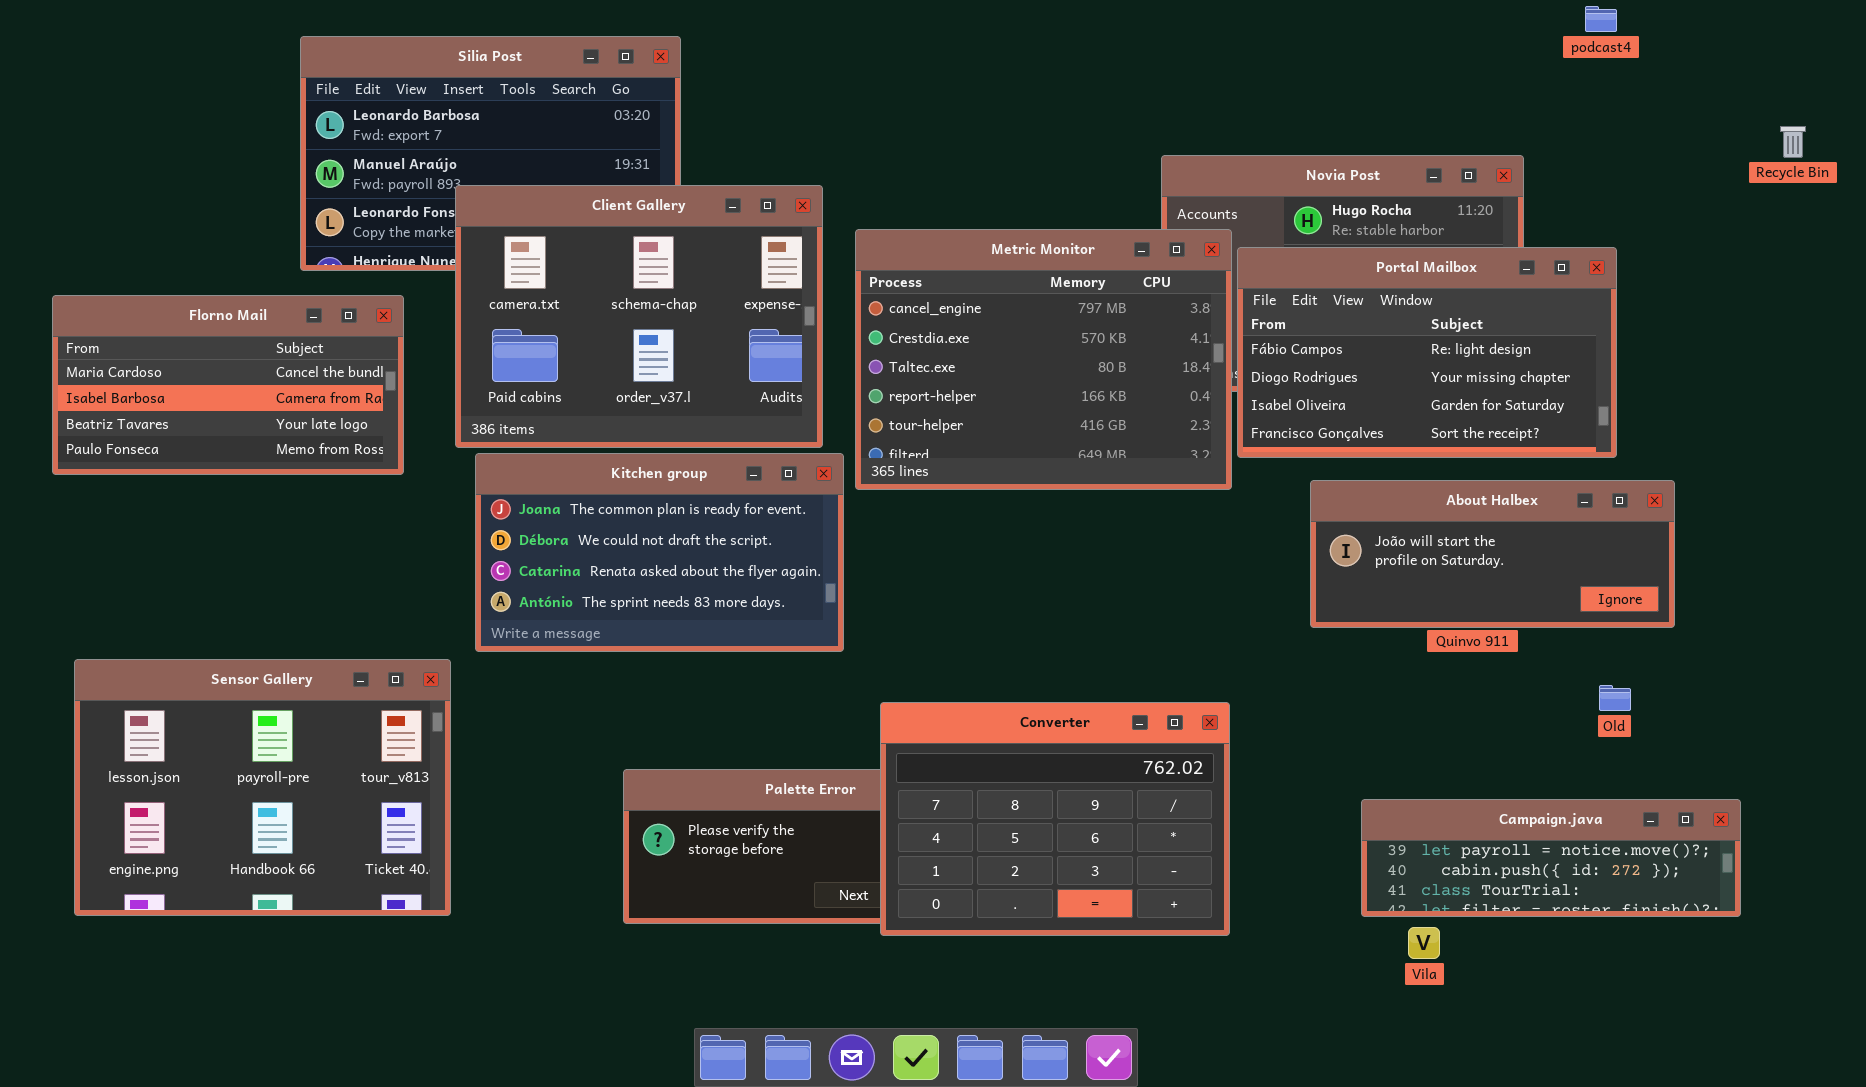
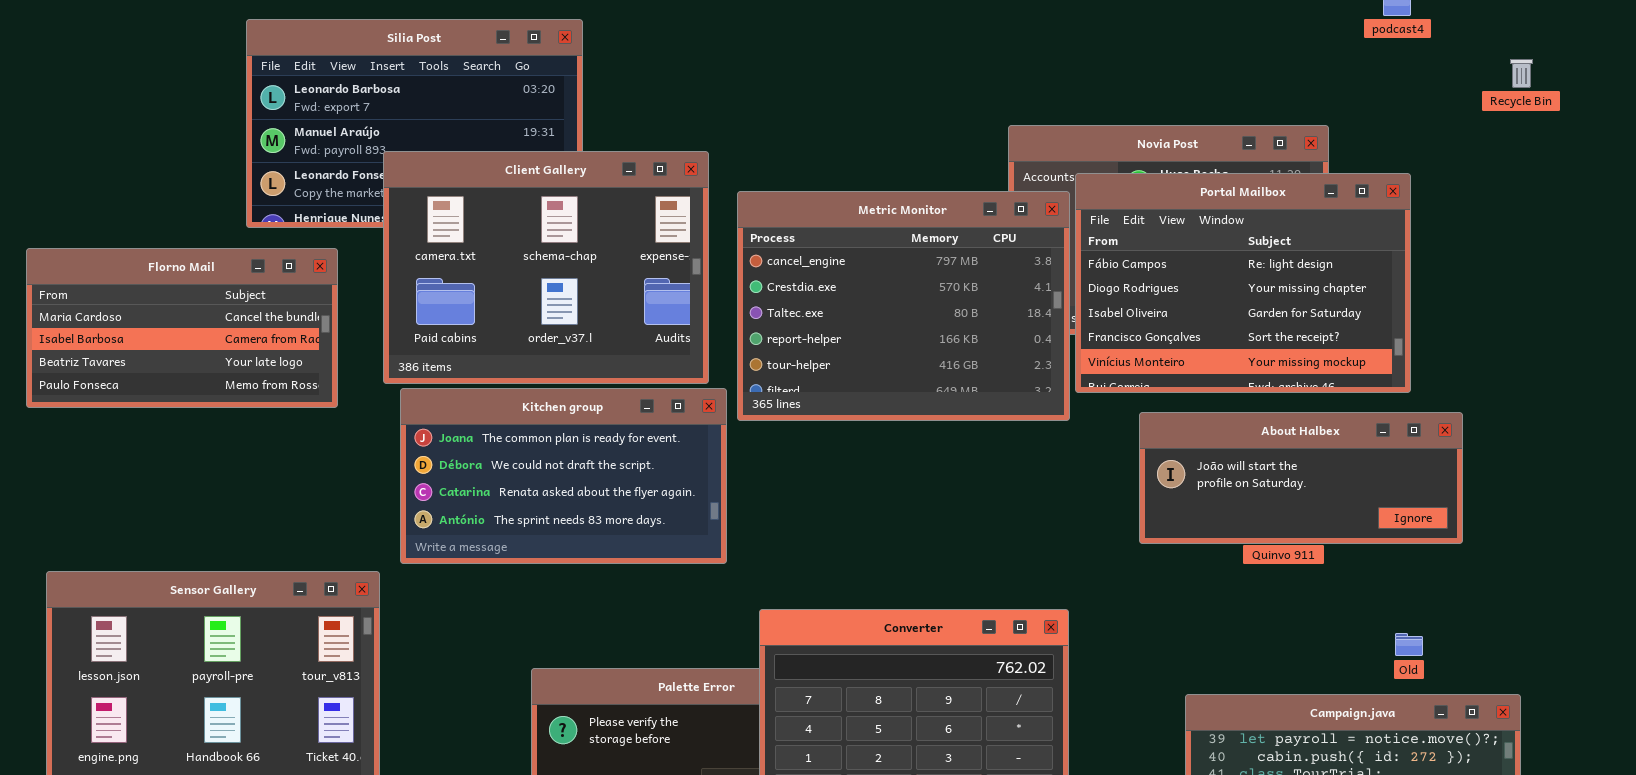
Recycle Bin: [1780,126,1806,158] -> [1510,59,1533,88], moved
Portal Mailbox: [1237,247,1617,458] -> [1075,173,1411,393], resized
Old: [1599,685,1631,711] -> [1395,633,1423,656], moved

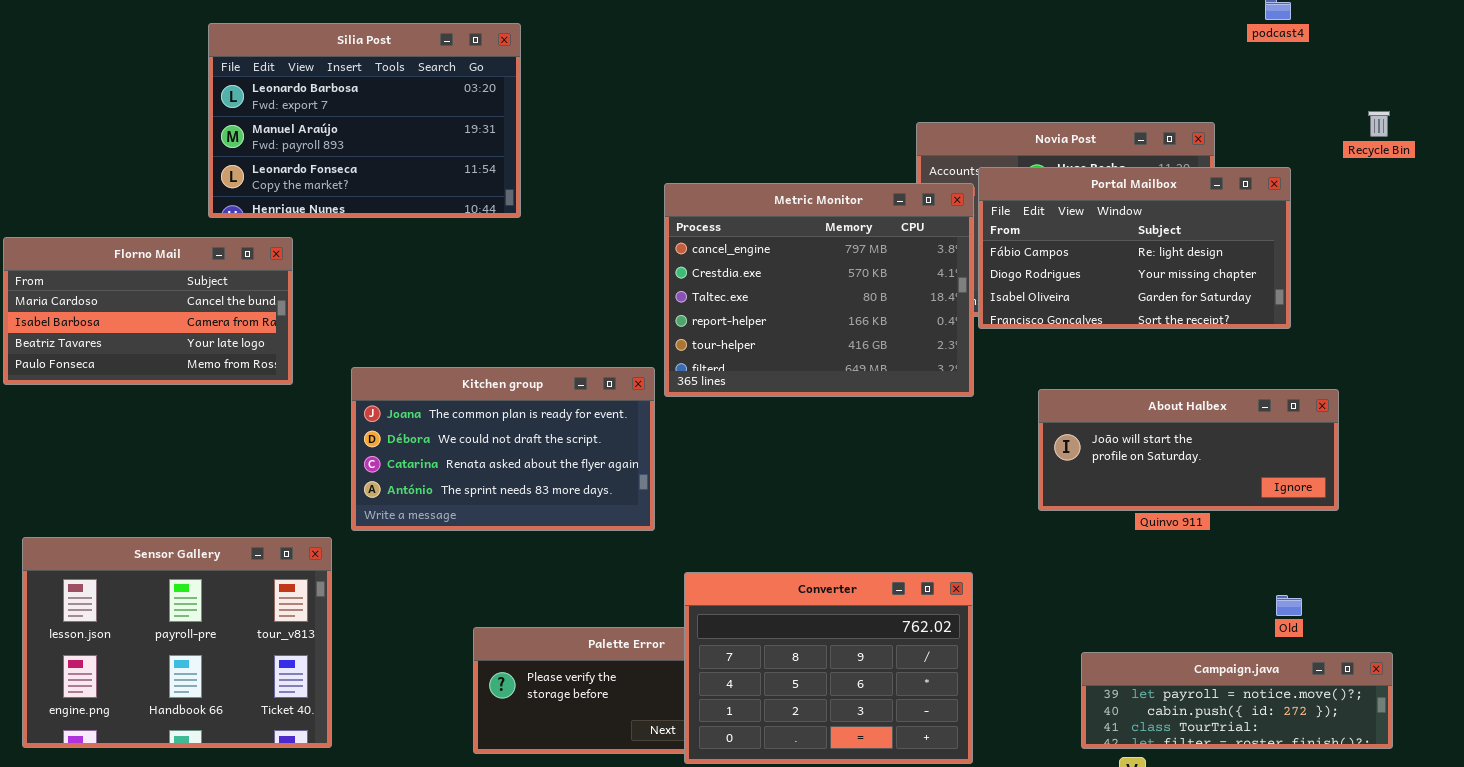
Recycle Bin: [1510,59,1533,88] -> [1368,111,1390,137], moved
Client Gallery: [383,151,709,384] -> none, closed
Portal Mailbox: [1075,173,1411,393] -> [978,167,1291,329], resized

